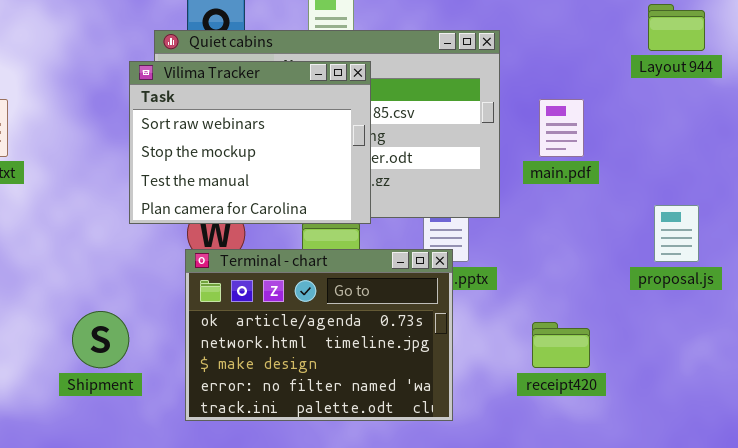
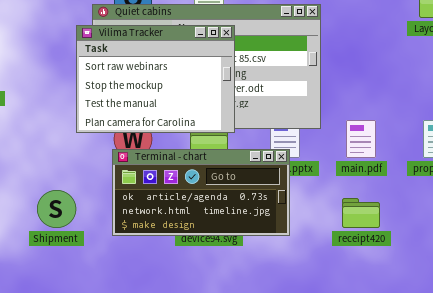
main.pdf: [539,99,584,157] -> [346,120,376,158], moved
Terminal - chart: [185,249,453,421] -> [112,149,290,236], resized

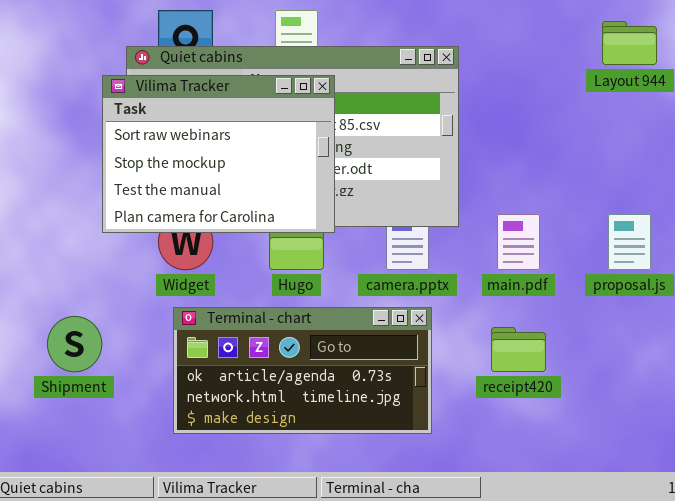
Terminal - chart: [112,149,290,236] -> [173,307,432,434], moved

